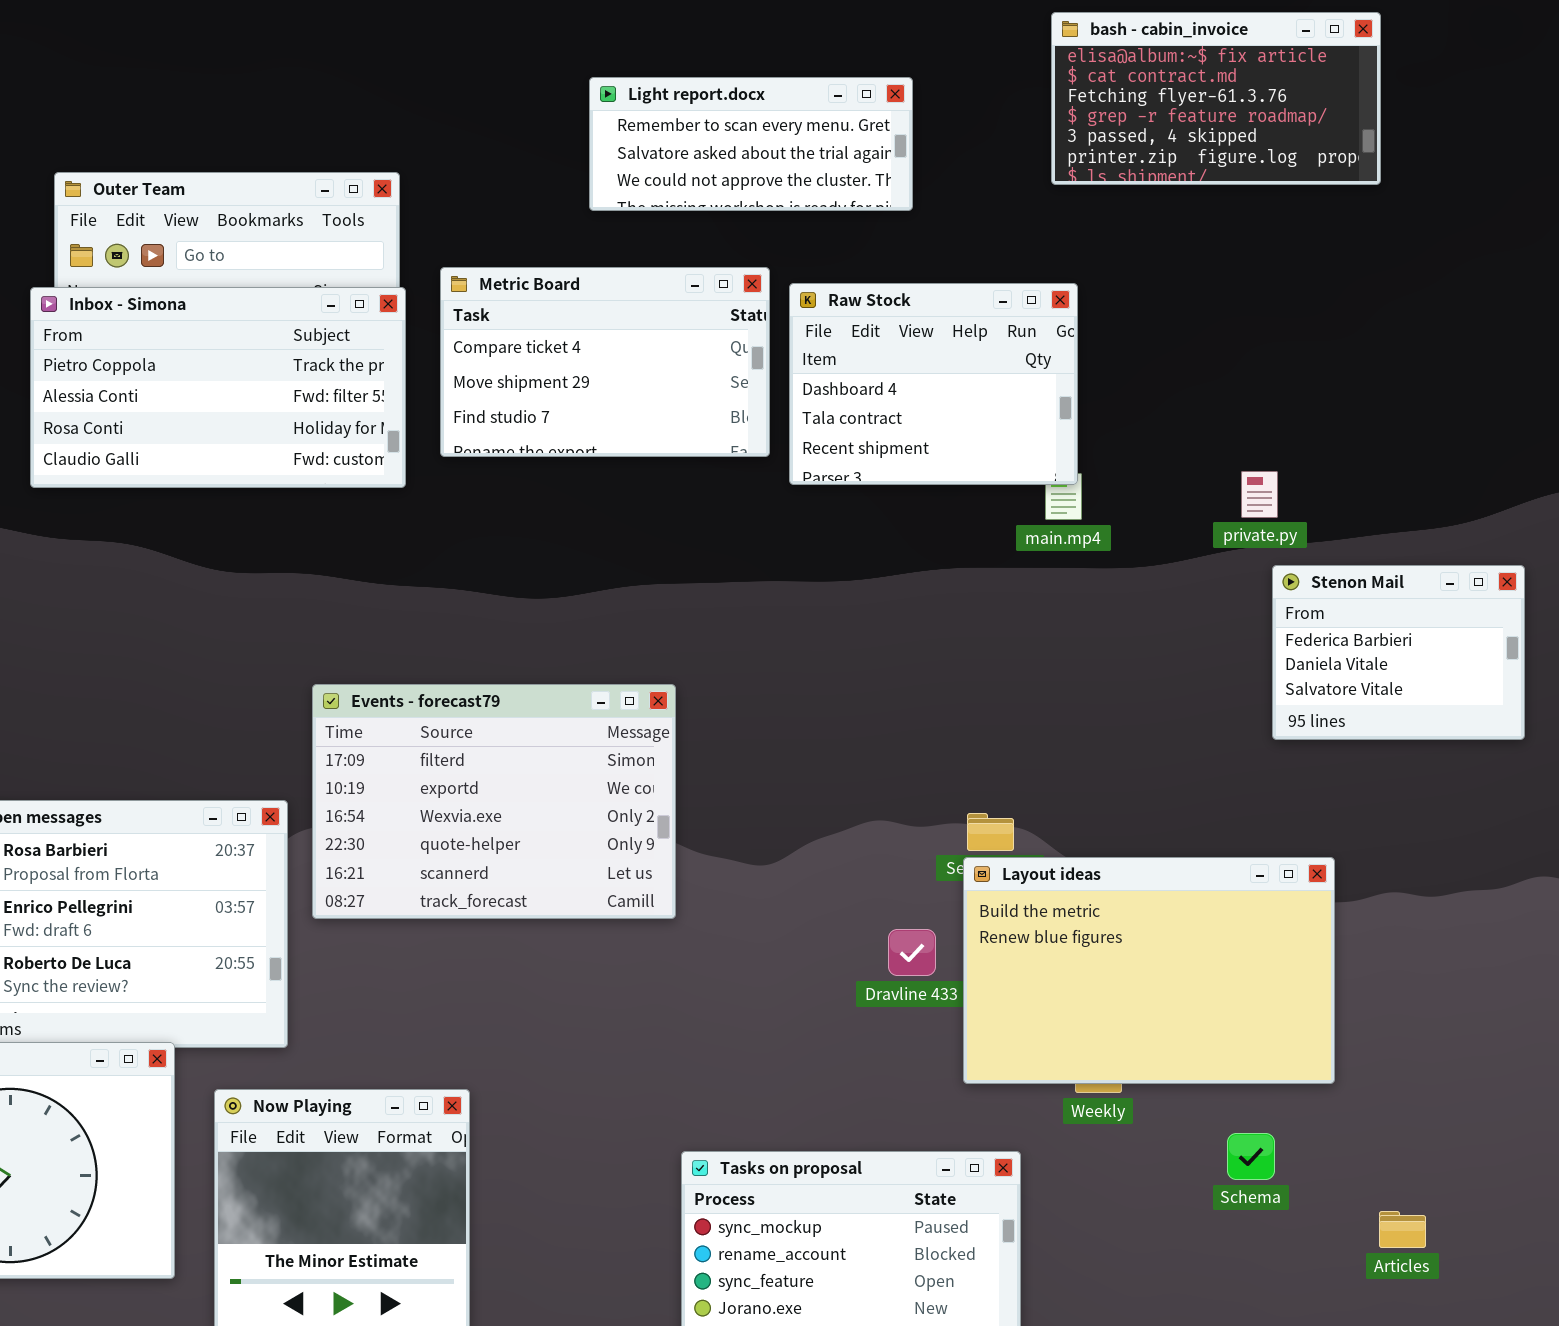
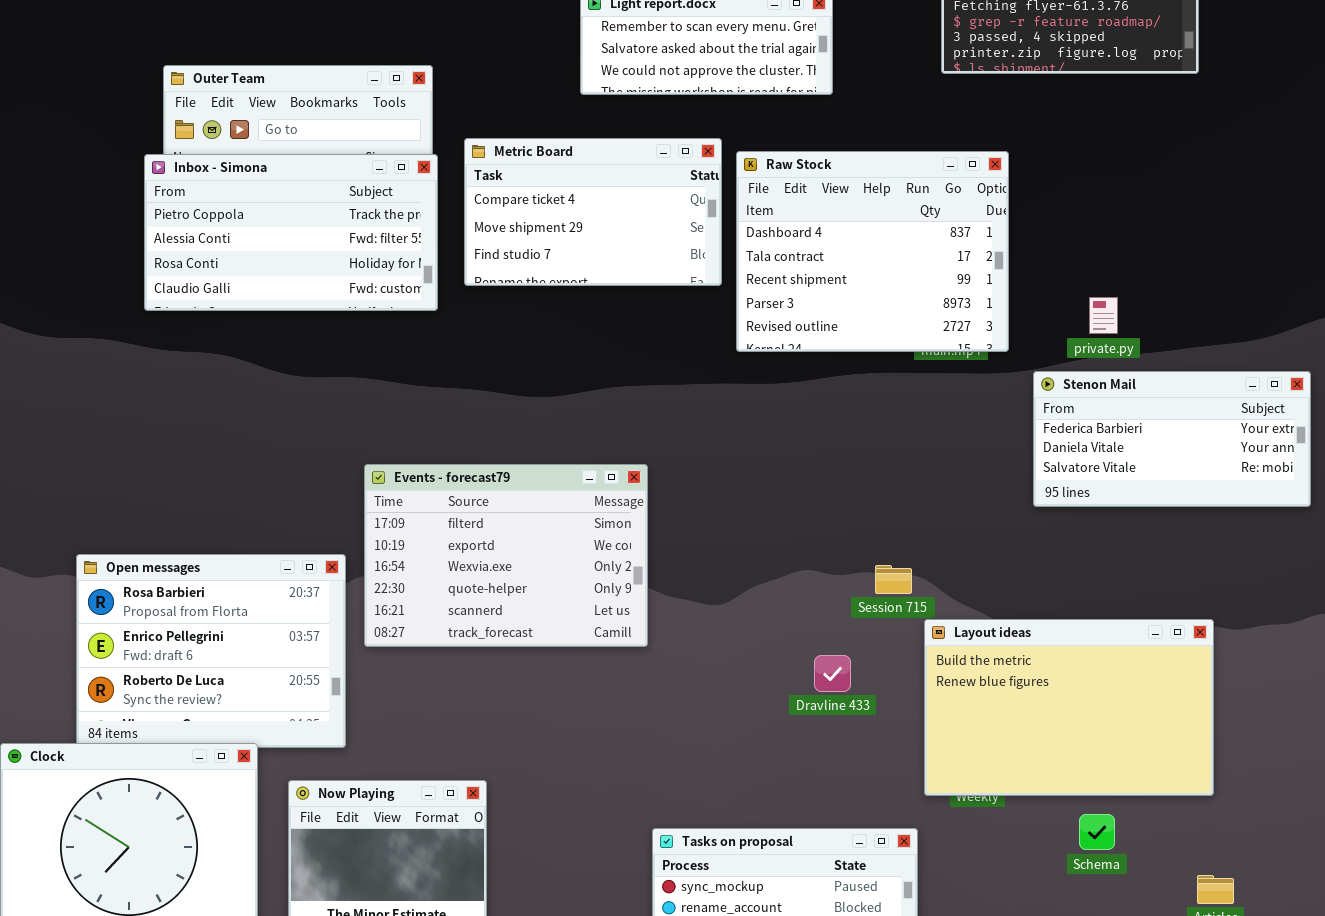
Raw Stock: [789,283,1078,485] -> [736,151,1009,352], resized
Stenon Mail: [1272,565,1525,740] -> [1033,371,1311,507], resized
Layout ideas: [963,857,1335,1084] -> [924,619,1214,796], moved

